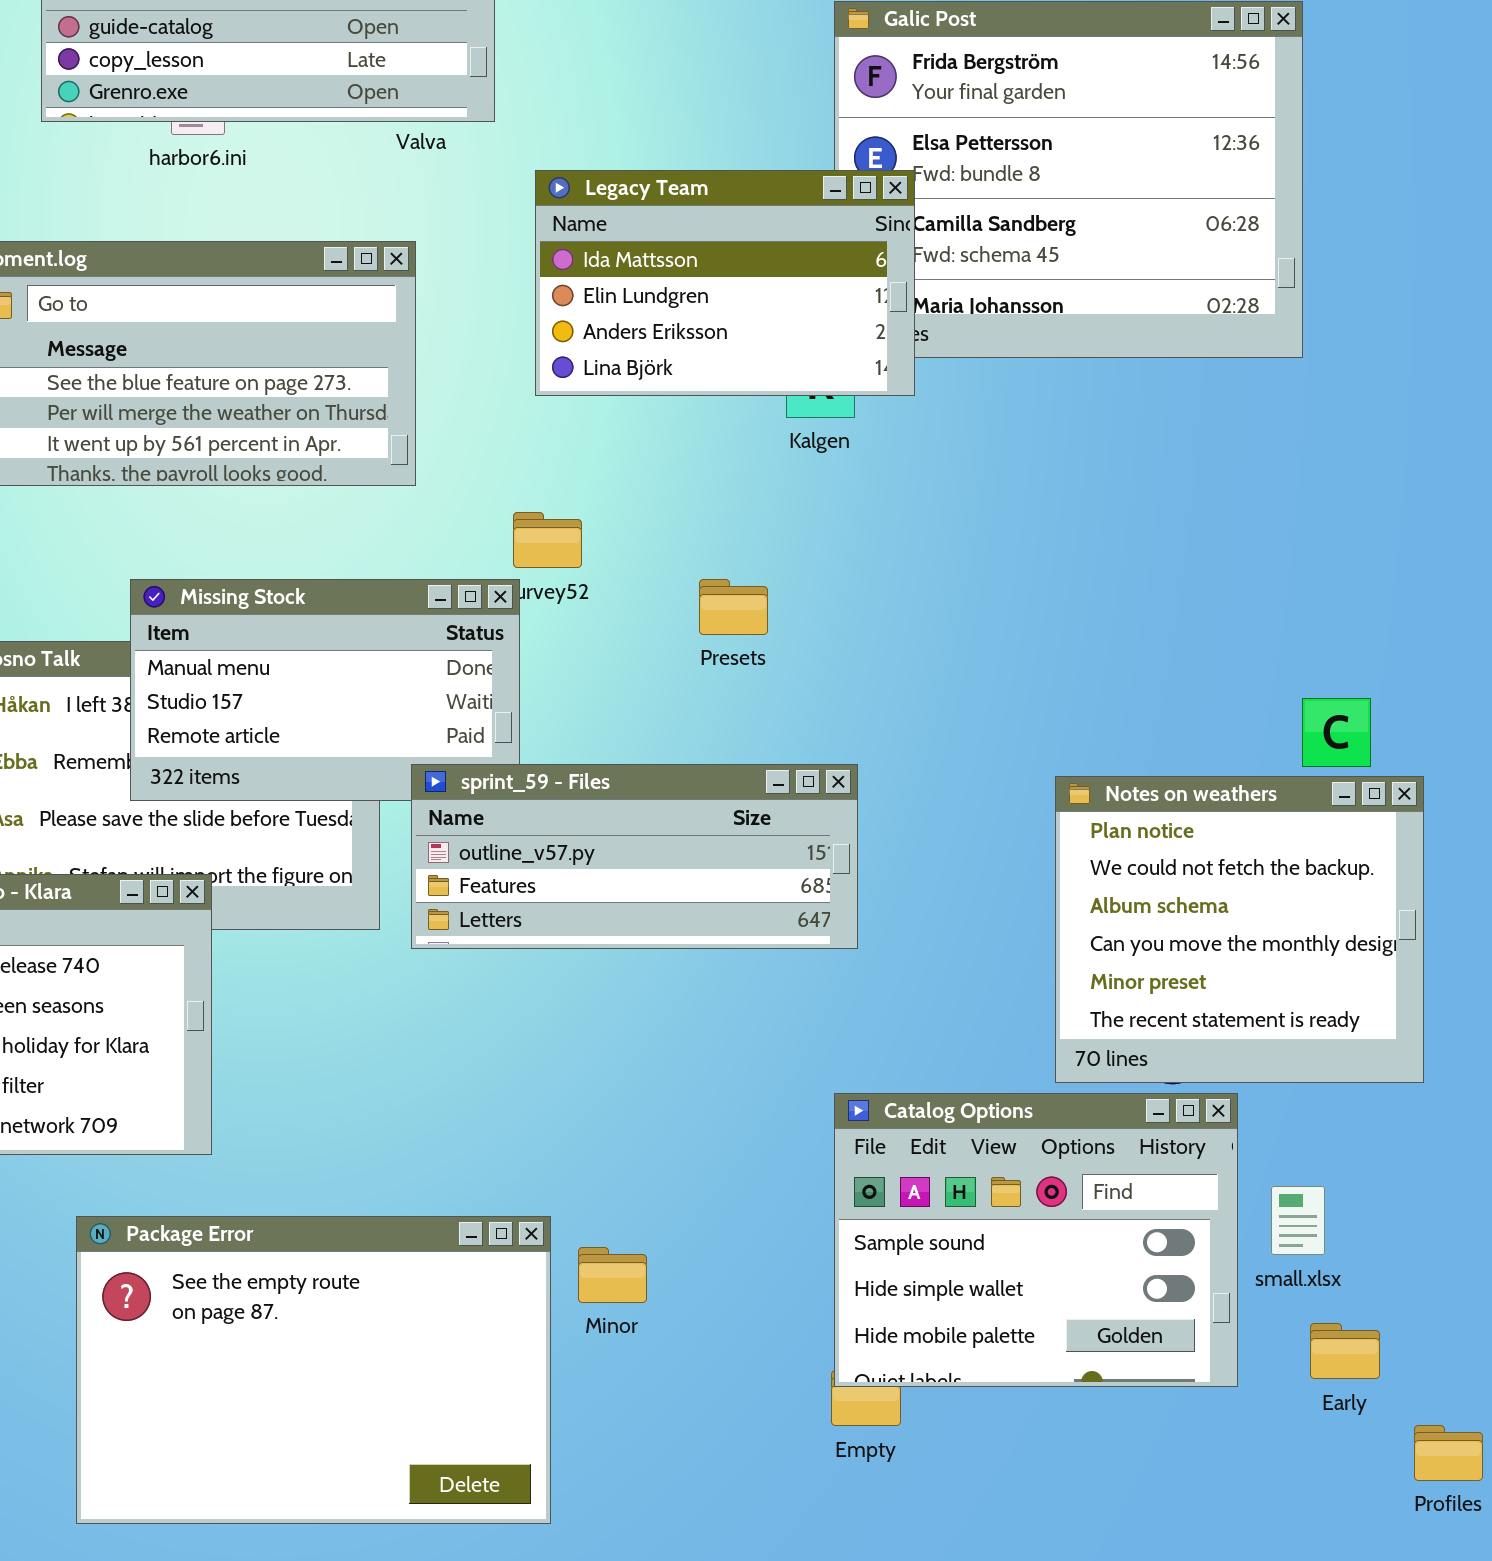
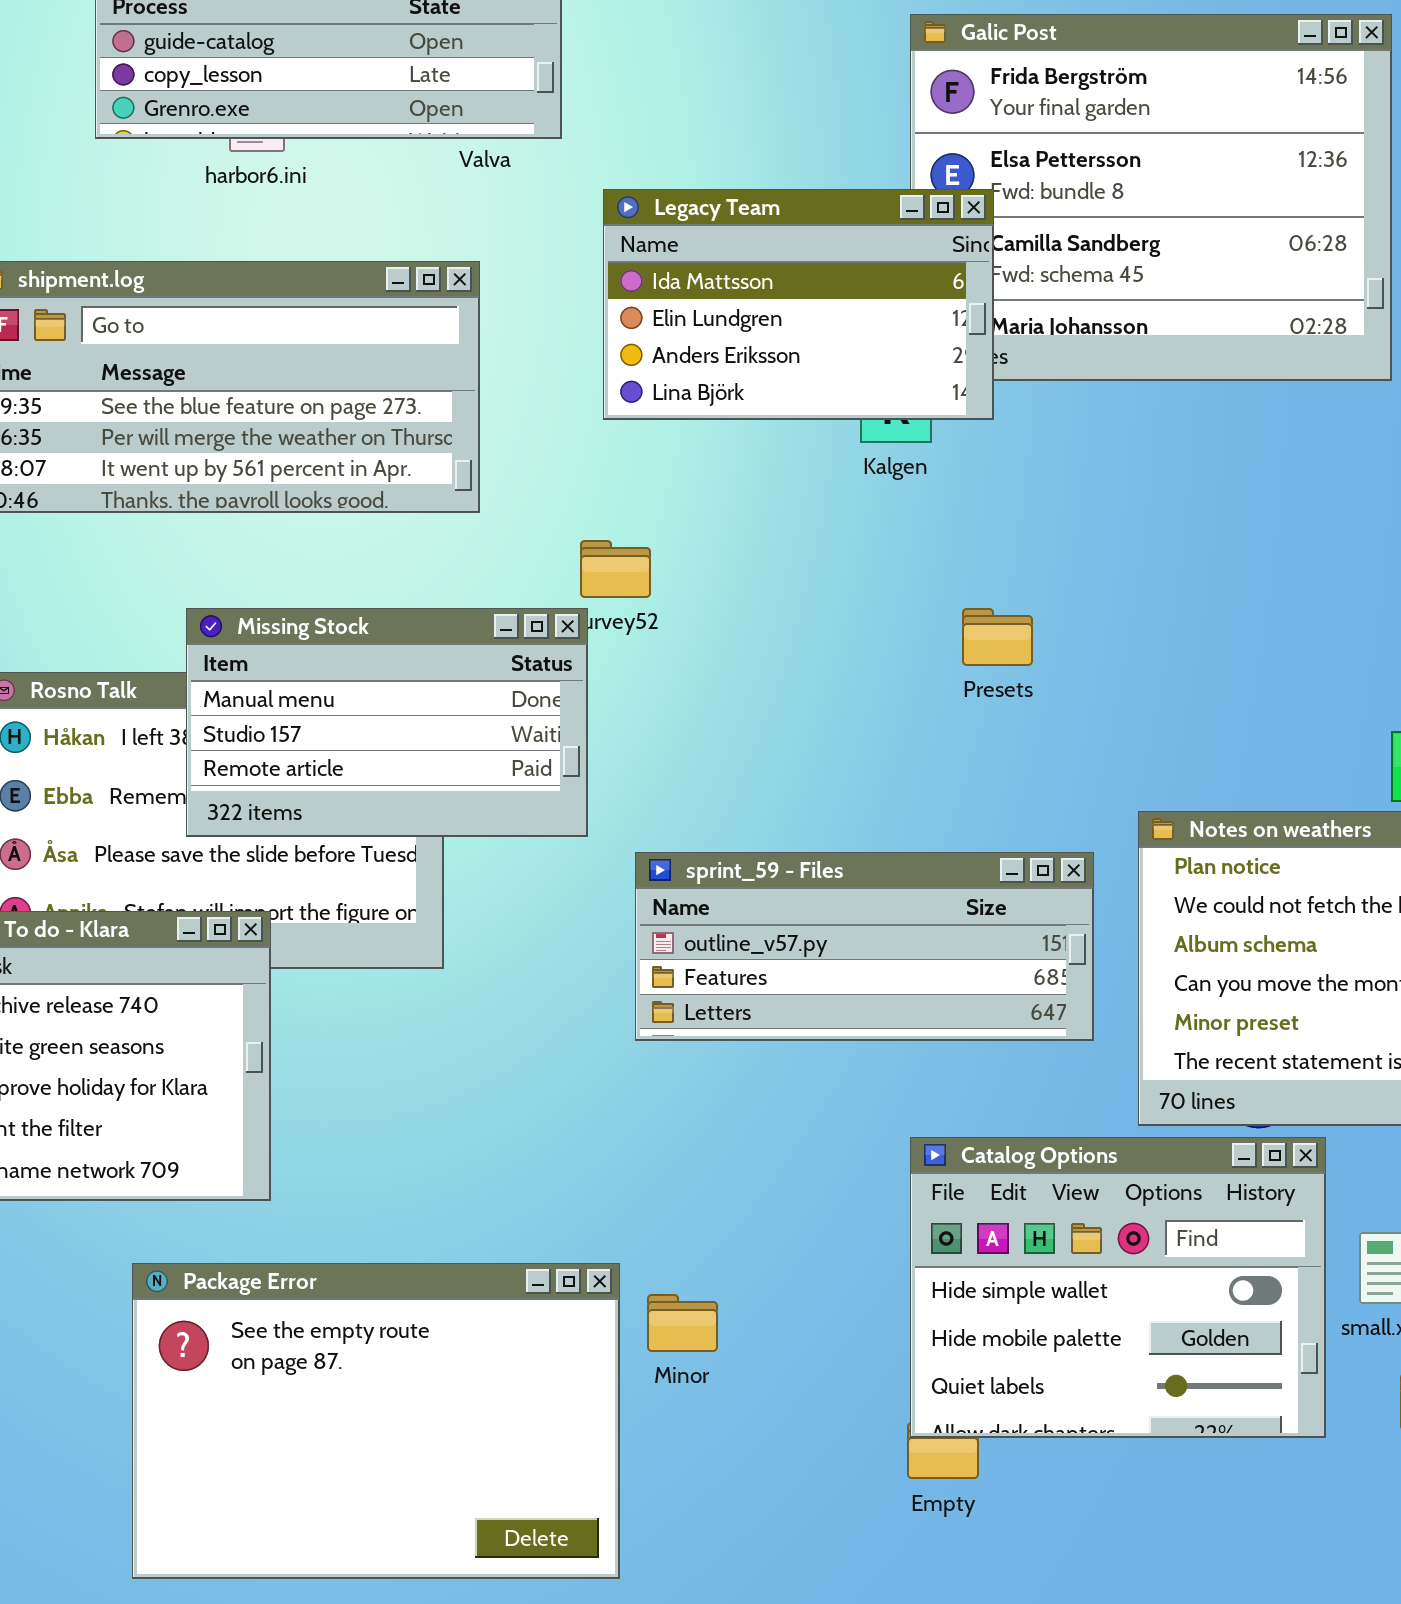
Presets: [699,579,768,635] -> [962,608,1033,666], moved
sprint_59 - Files: [411,764,858,949] -> [635,852,1094,1041], moved
Catalog Options: [834,1093,1238,1387] -> [910,1137,1326,1438], scrolled down 1 row

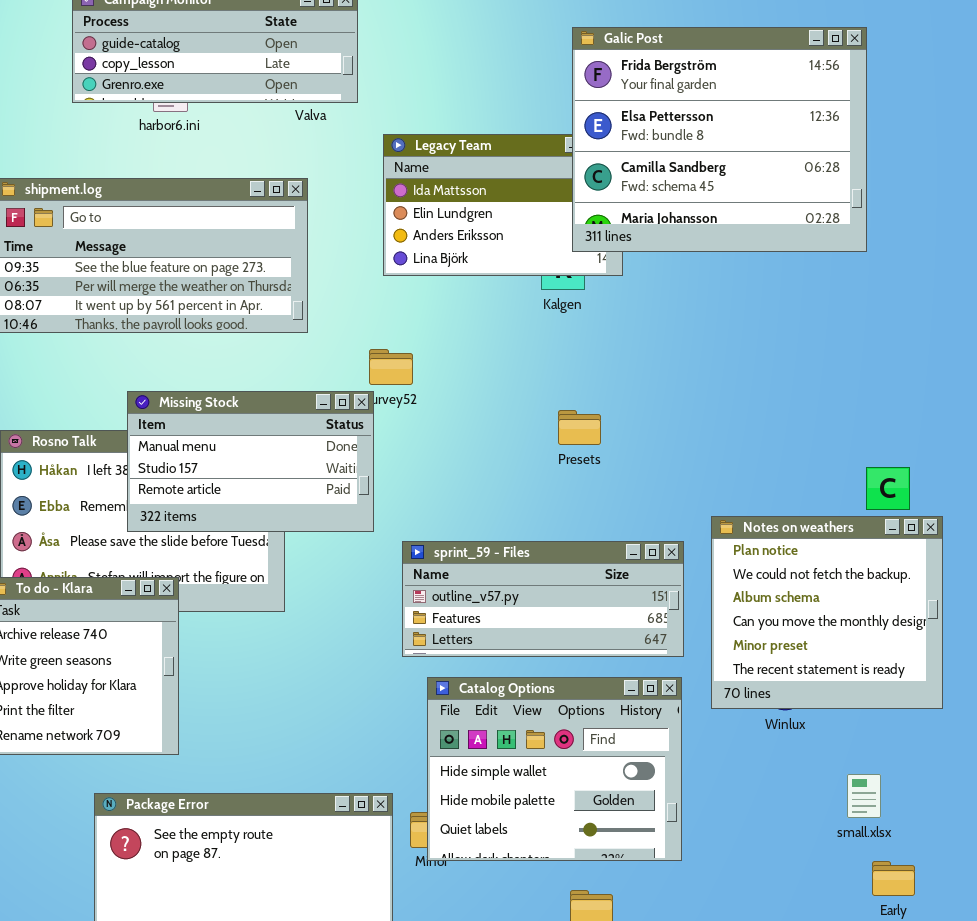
Galic Post: [910,14,1392,381] -> [572,27,867,252], raised
Presets: [962,608,1033,666] -> [558,410,601,445], moved
Catalog Options: [910,1137,1326,1438] -> [427,677,682,861], moved

